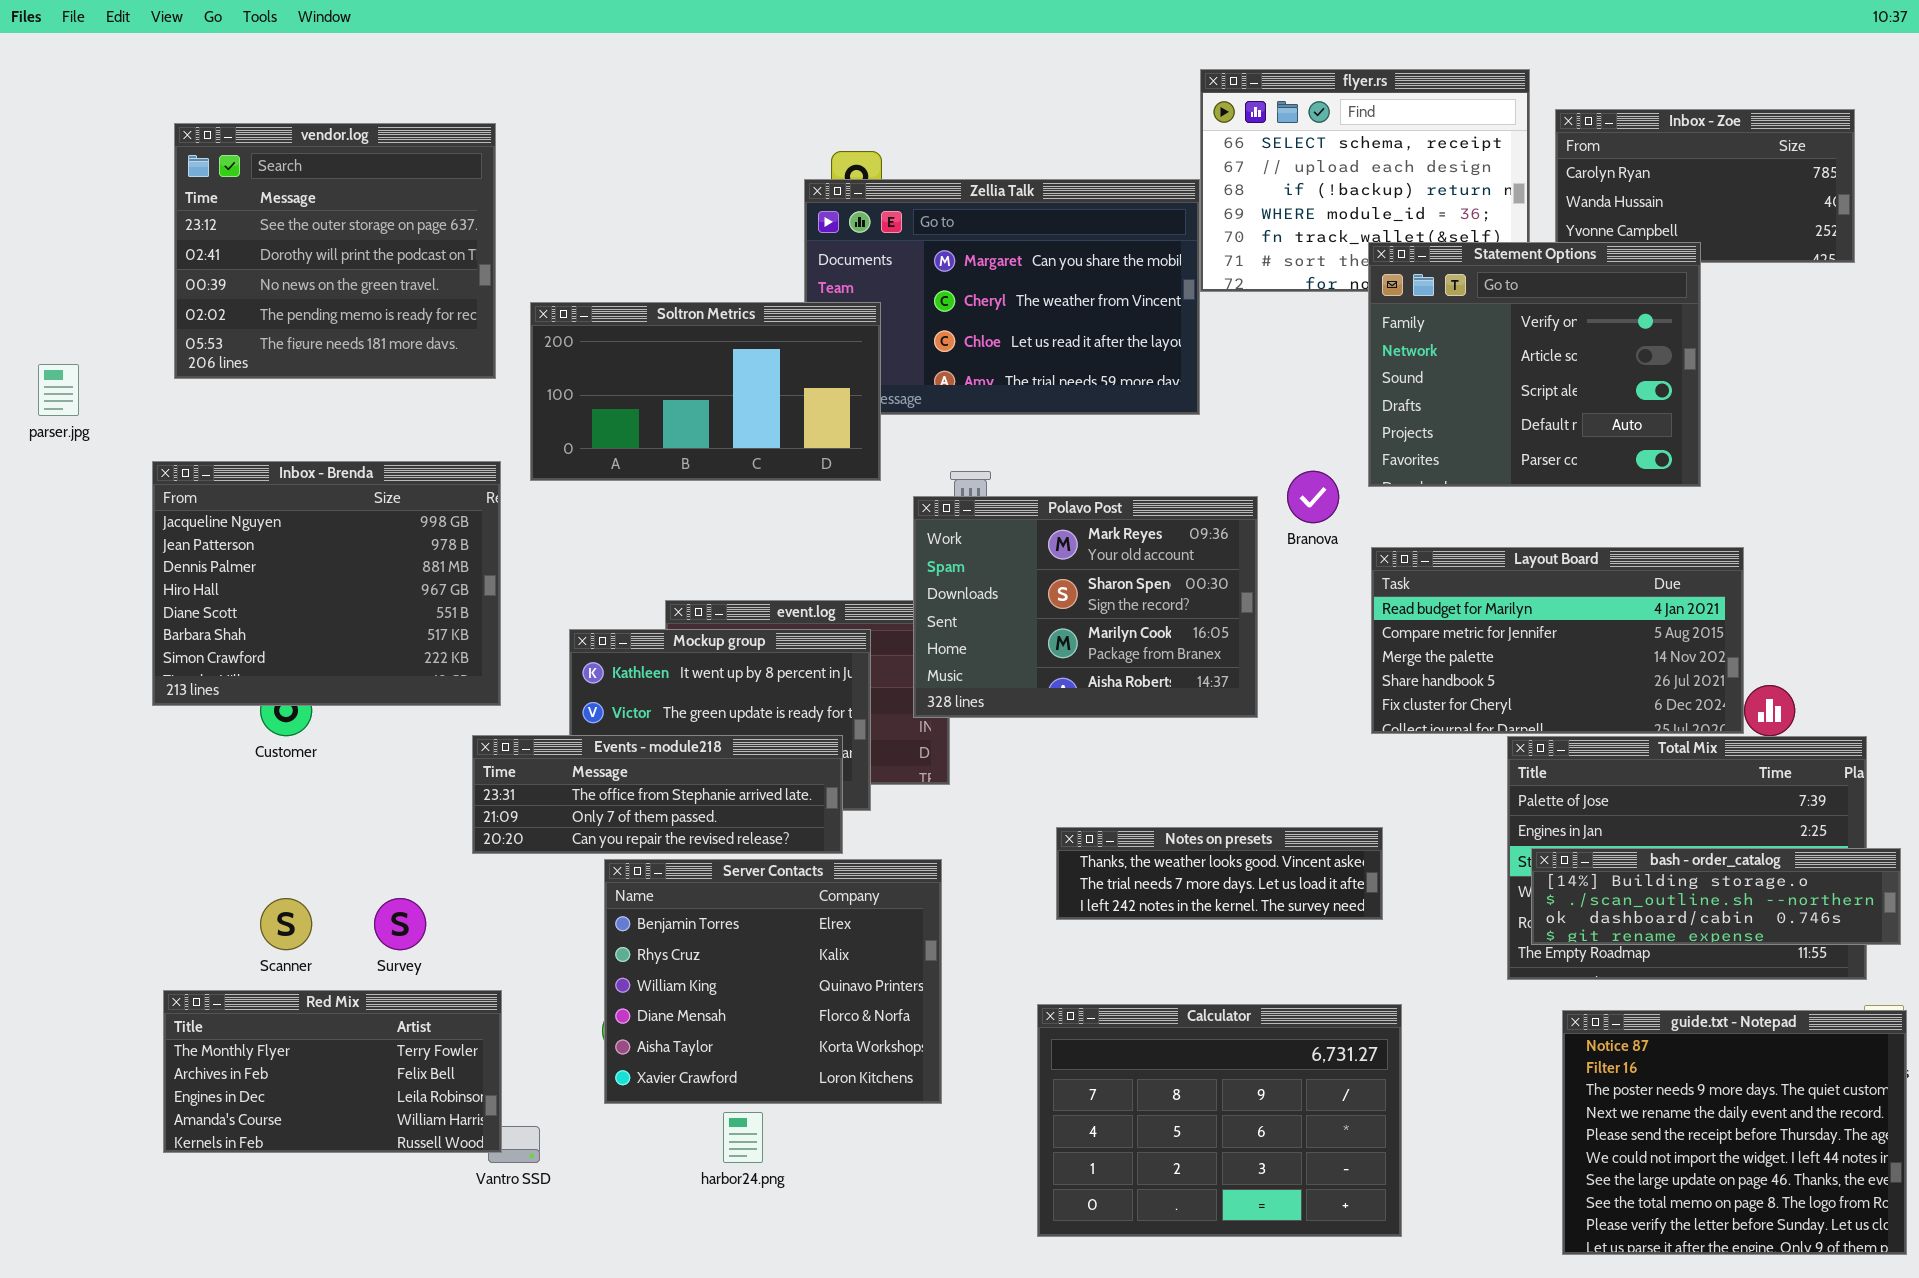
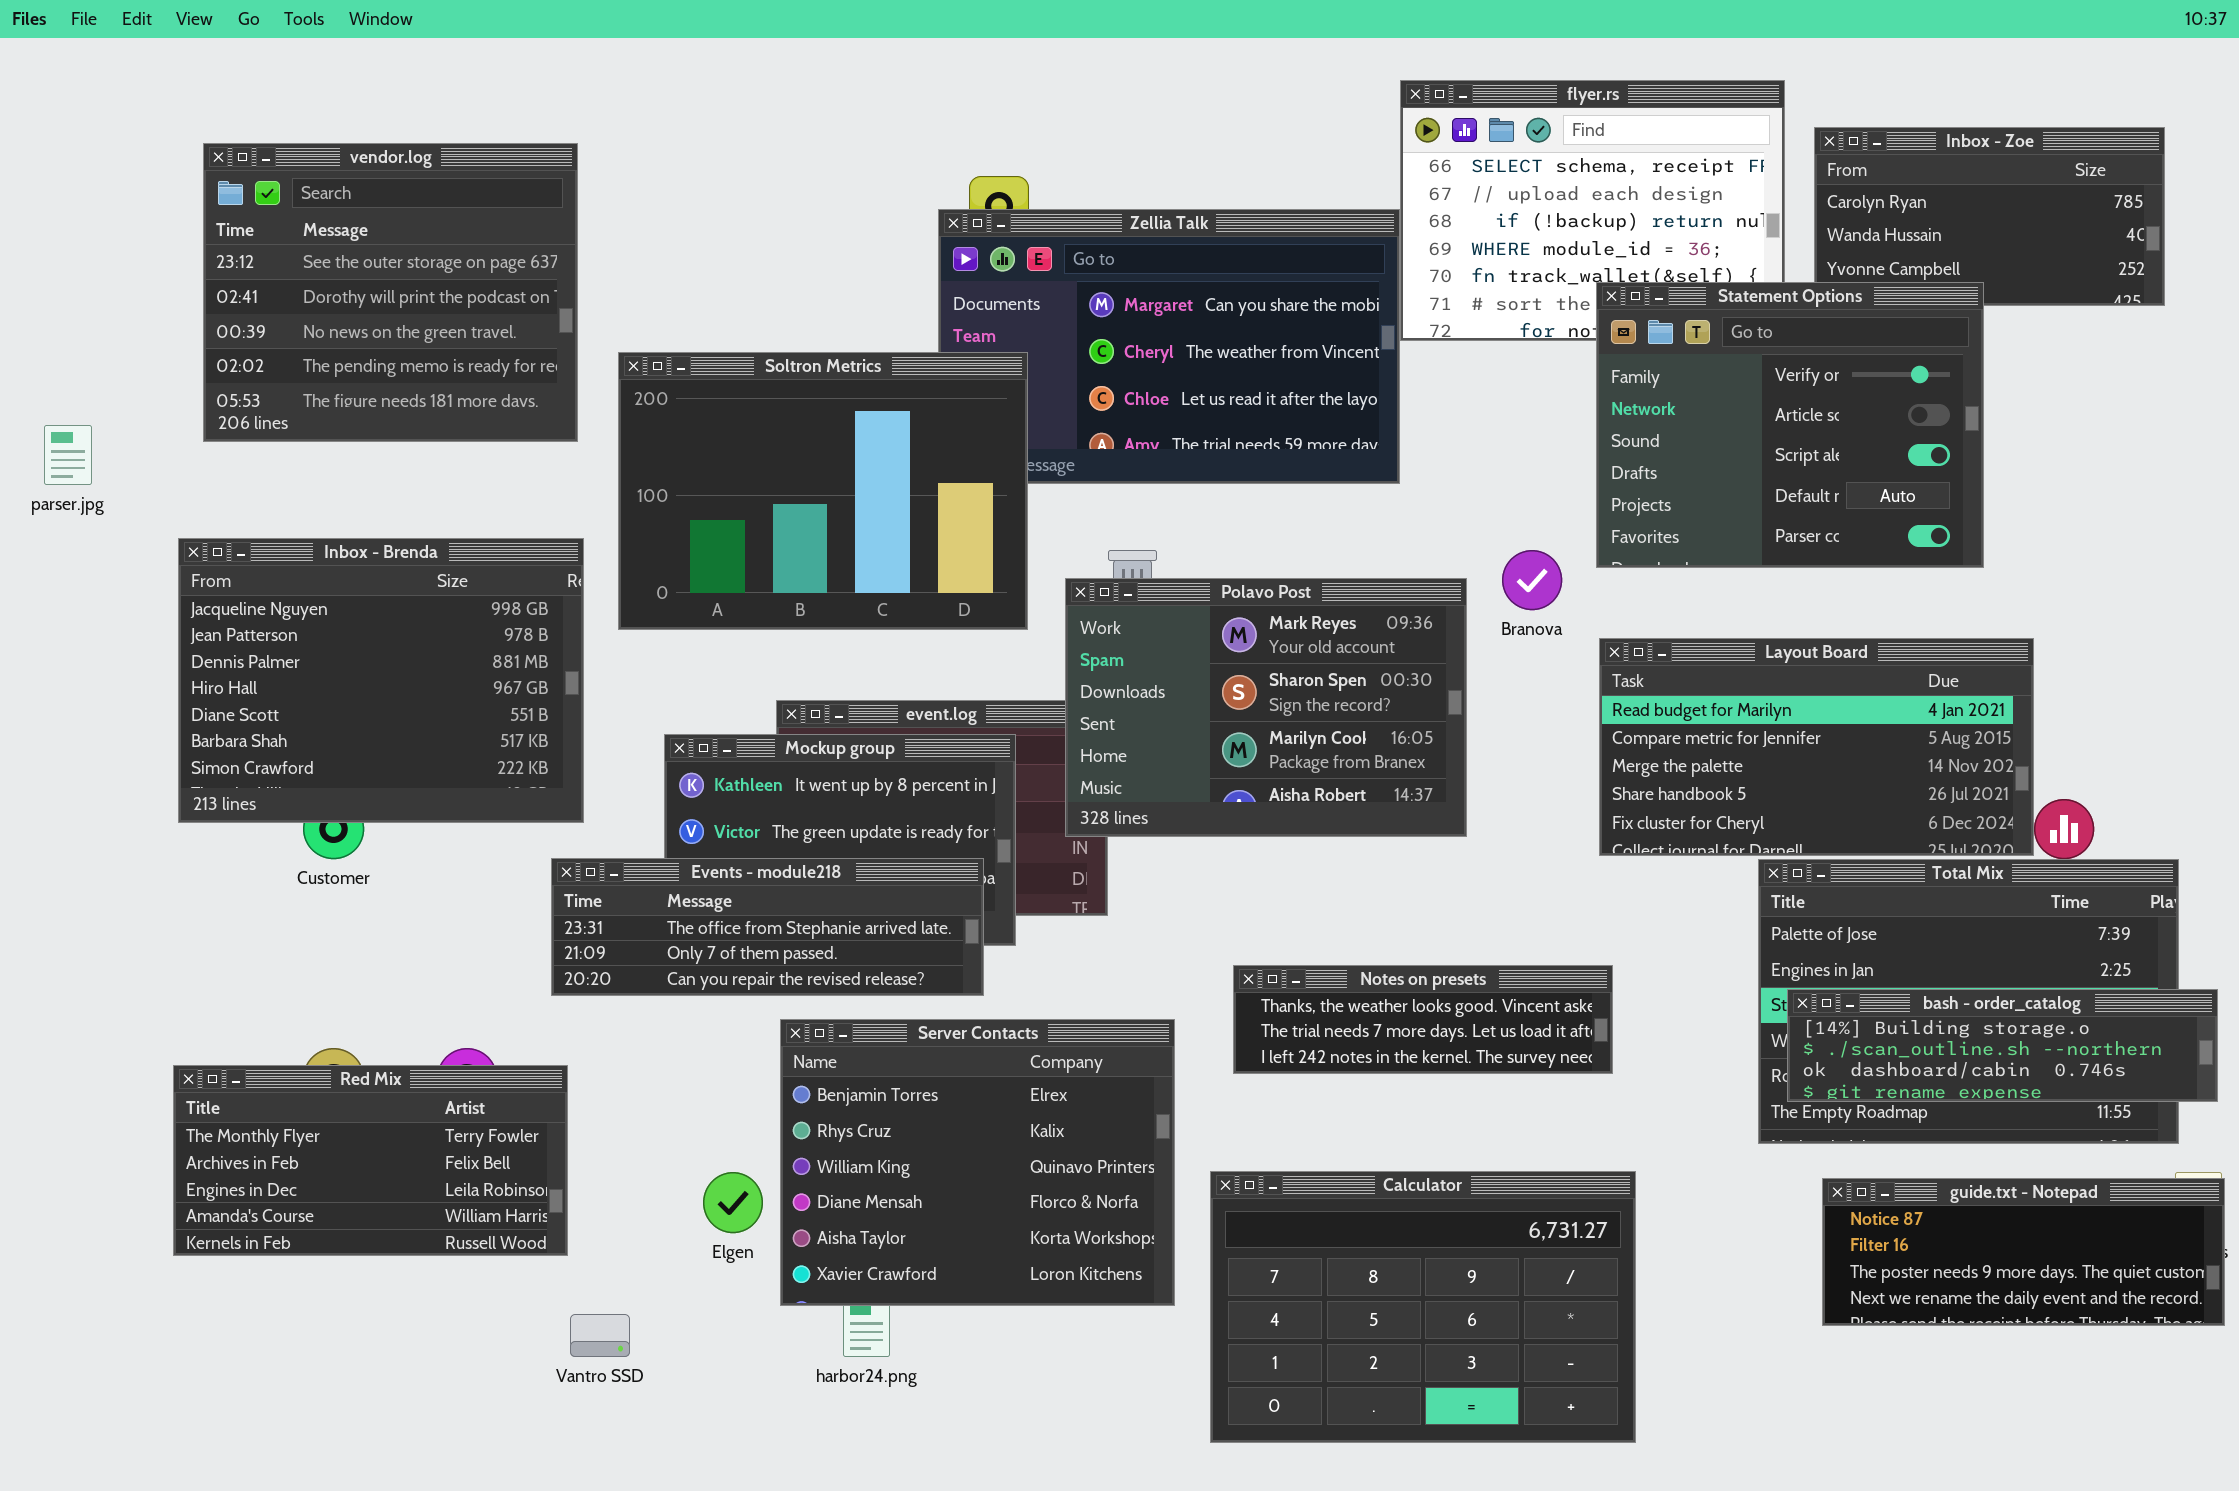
Soltron Metrics: [530,302,881,481] -> [618,352,1028,630], resized
Server Contacts: [604,859,942,1104] -> [780,1019,1175,1306], moved
Red Mix: [163,990,502,1153] -> [173,1065,568,1256], moved
guide.txt - Notepad: [1562,1010,1907,1255] -> [1822,1178,2225,1326], resized

